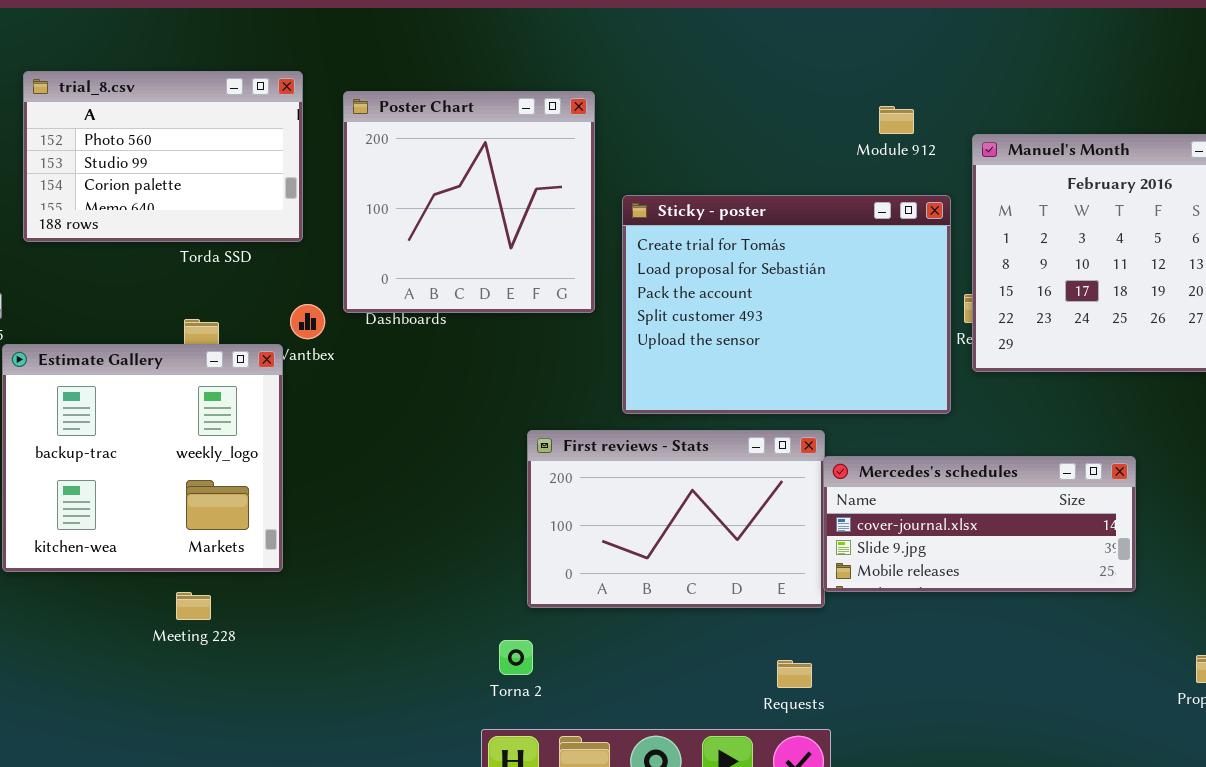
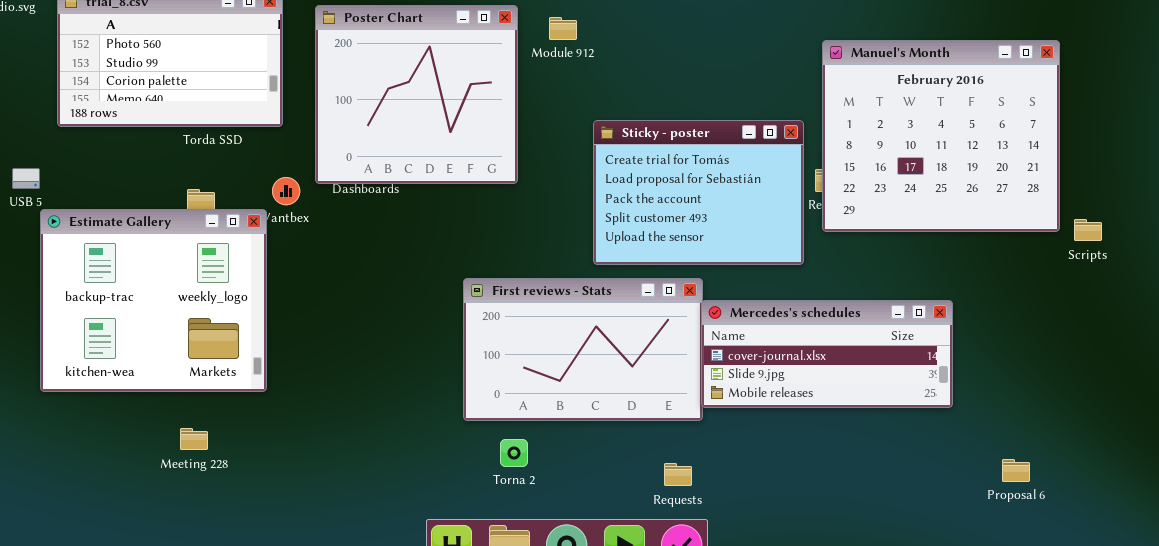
Module 912: [879,106,914,134] -> [549,17,577,40], moved
Sticky - poster: [622,195,951,414] -> [593,120,804,265], resized
Meeting 228: [176,592,211,620] -> [180,428,208,450], moved
Torna 2: [499,640,533,675] -> [500,439,528,467], moved

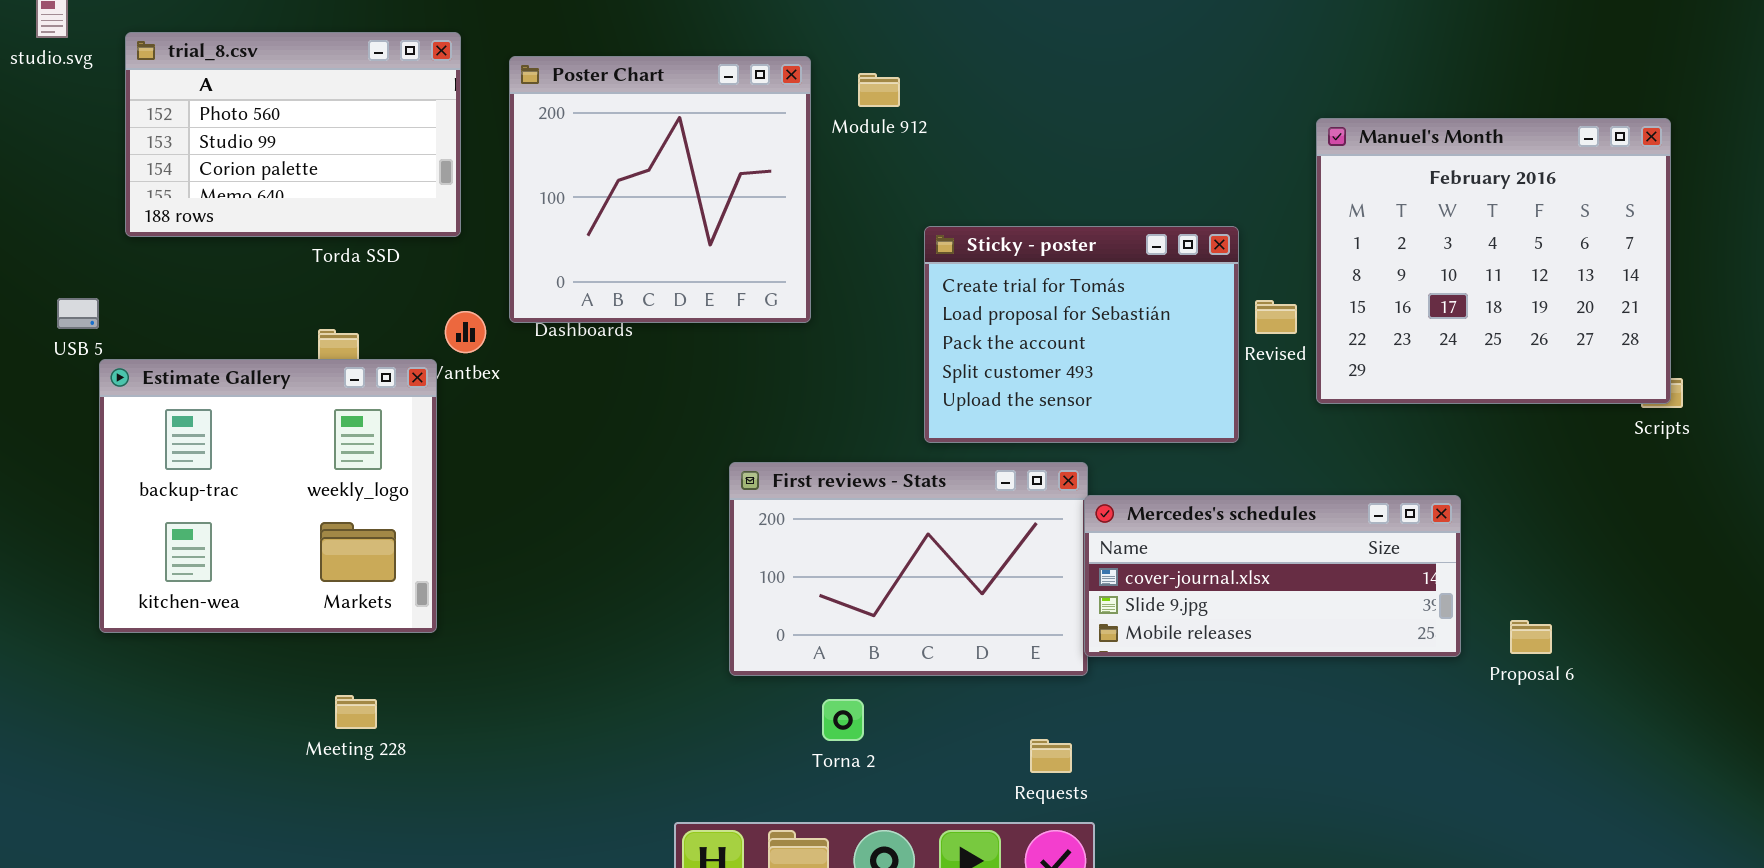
Manuel's Month: [822,40,1060,232] -> [1316,118,1671,404], moved
Meeting 228: [180,428,208,450] -> [335,695,377,729], moved
Torna 2: [500,439,528,467] -> [822,699,864,741], moved
Proposal 6: [1002,459,1030,482] -> [1510,620,1552,654], moved

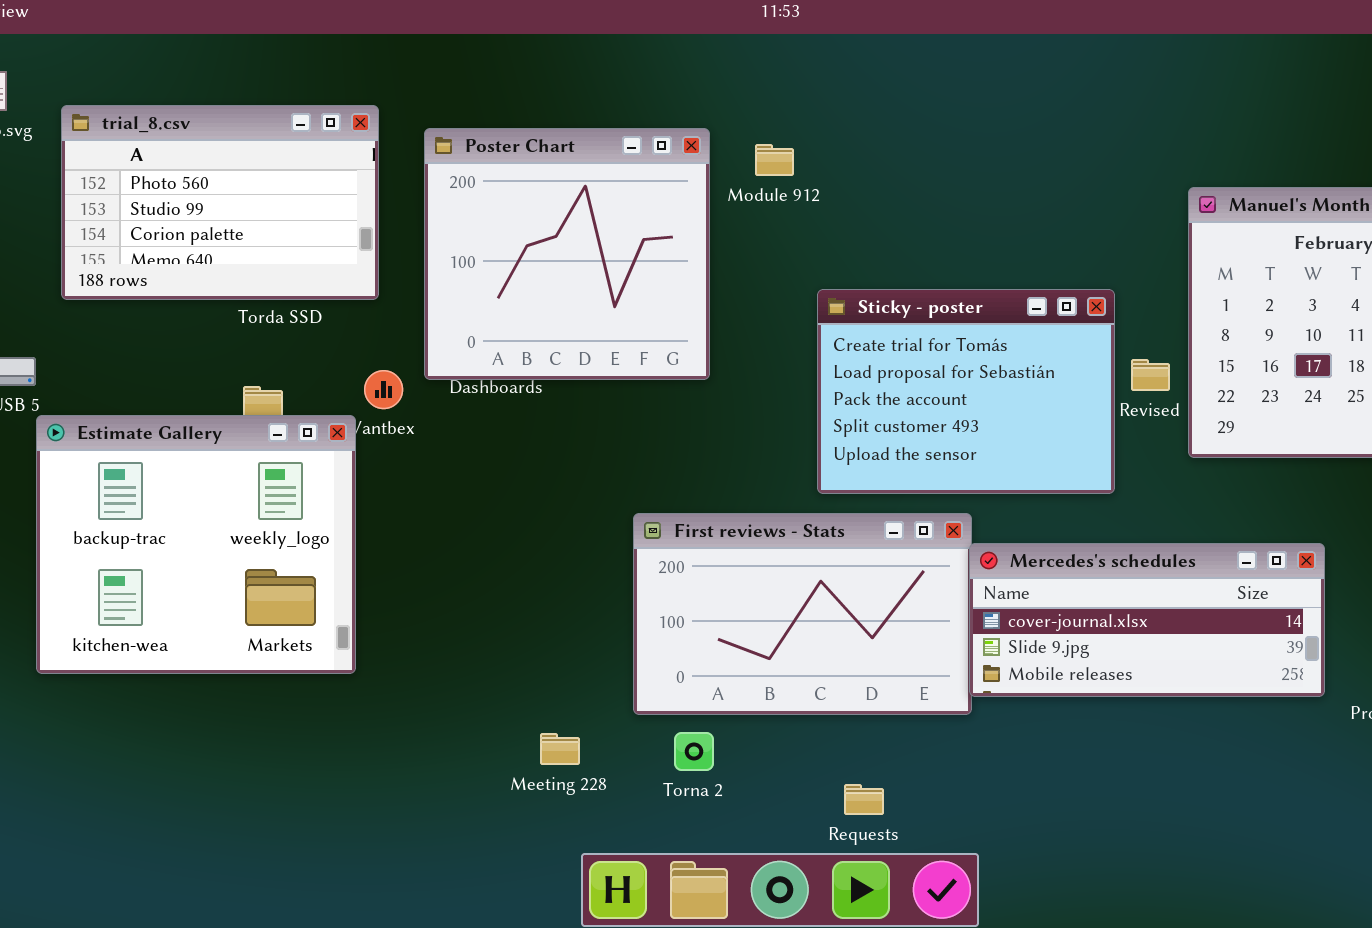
Meeting 228: [335,695,377,729] -> [540,733,580,765], moved
Torna 2: [822,699,864,741] -> [674,732,714,771], moved
Requests: [1030,739,1072,773] -> [844,784,884,815], moved

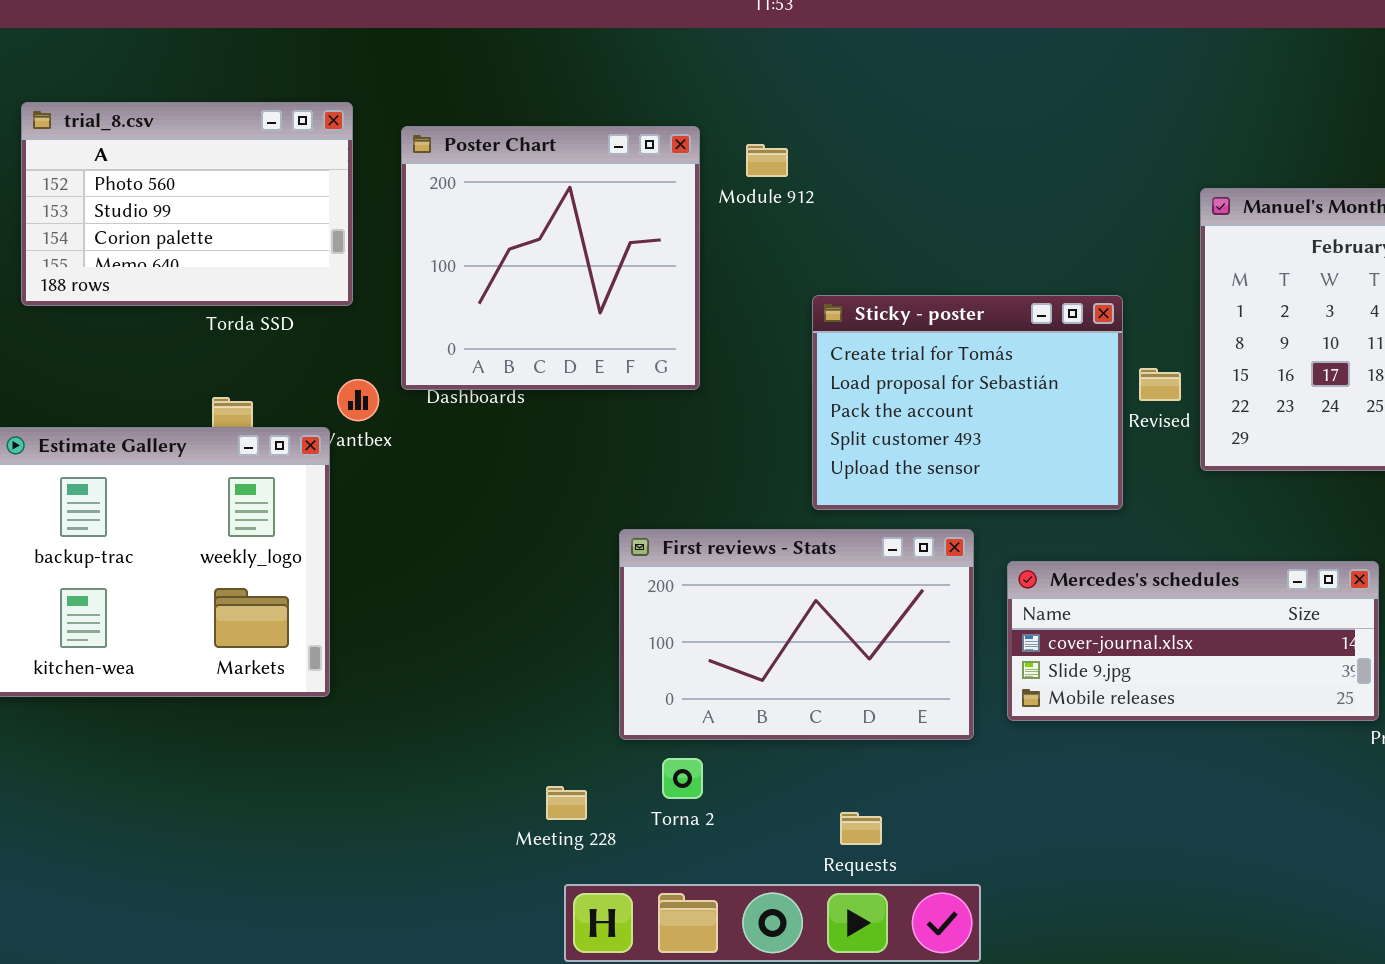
Mercedes's schedules: [969,543,1325,697] -> [1007,561,1379,721], moved
Meeting 228: [540,733,580,765] -> [546,786,587,820], moved

